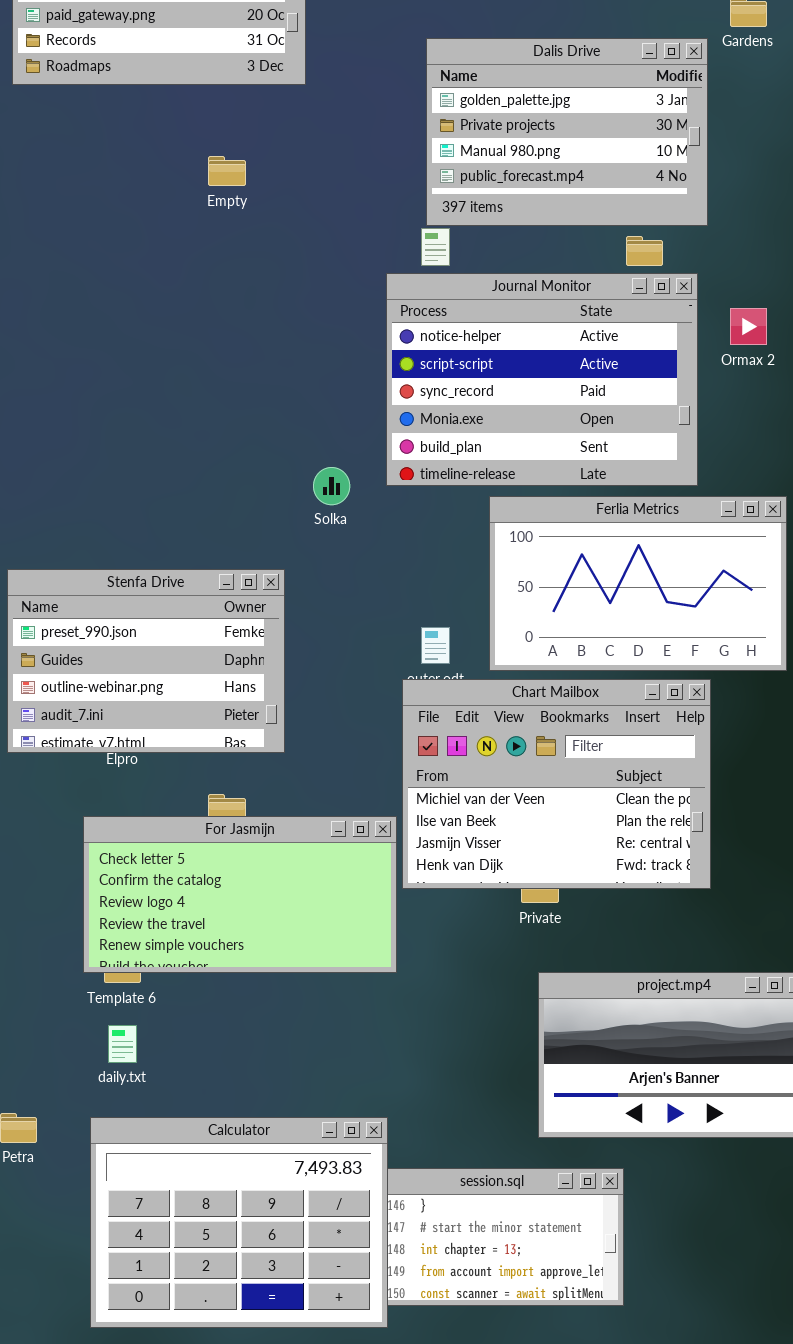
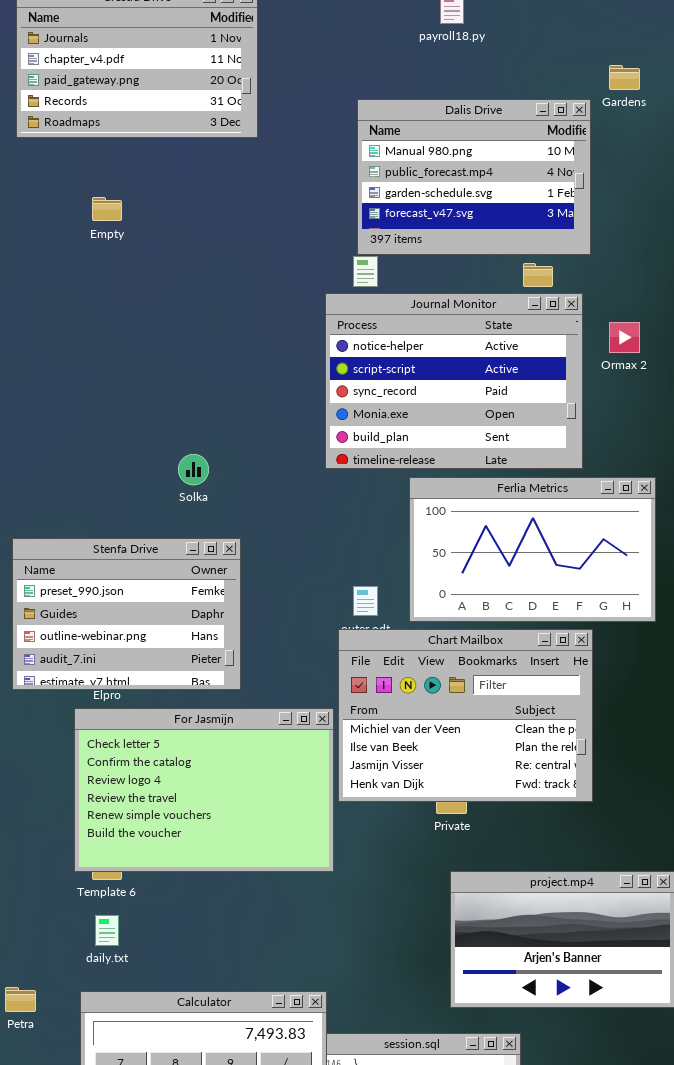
Dalis Drive: [426,38,708,226] -> [357,99,591,255], scrolled down 2 rows
Empty: [208,156,246,186] -> [92,197,122,221], moved
Solka: [313,467,350,505] -> [178,454,209,485], moved
For Jasmijn: [83,816,397,973] -> [74,708,334,872], resized

